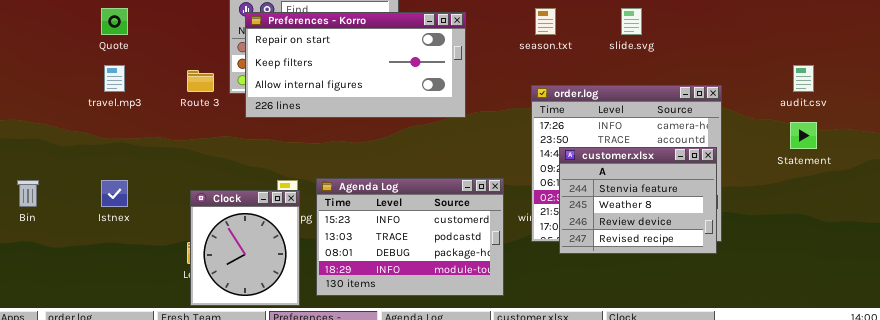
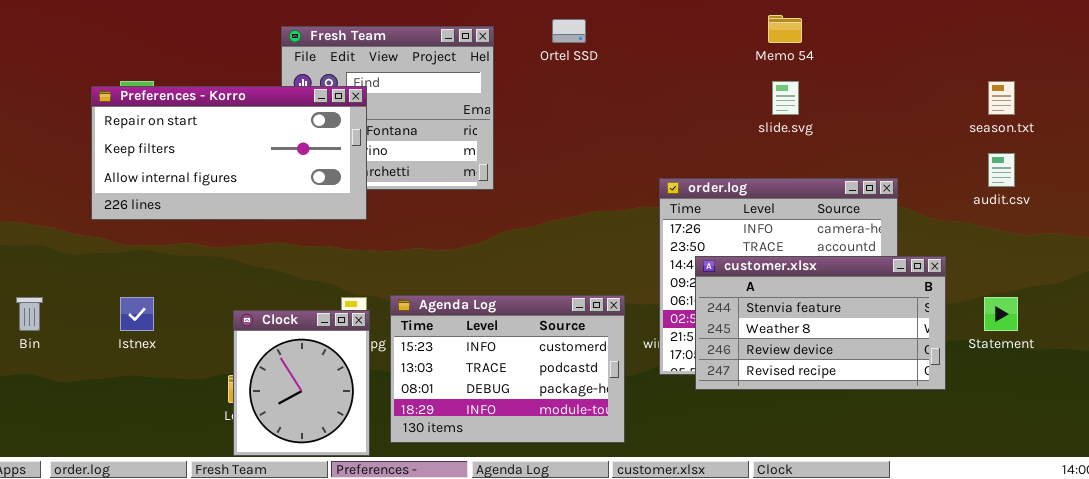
season.txt: [535,8,556,35] -> [988,81,1015,115], moved
Preferences - Korro: [245,12,466,118] -> [91,86,367,220], moved
Statement: [790,122,817,149] -> [984,297,1018,331], moved
customer.xlsx: [559,147,717,254] -> [695,256,946,390], resized

